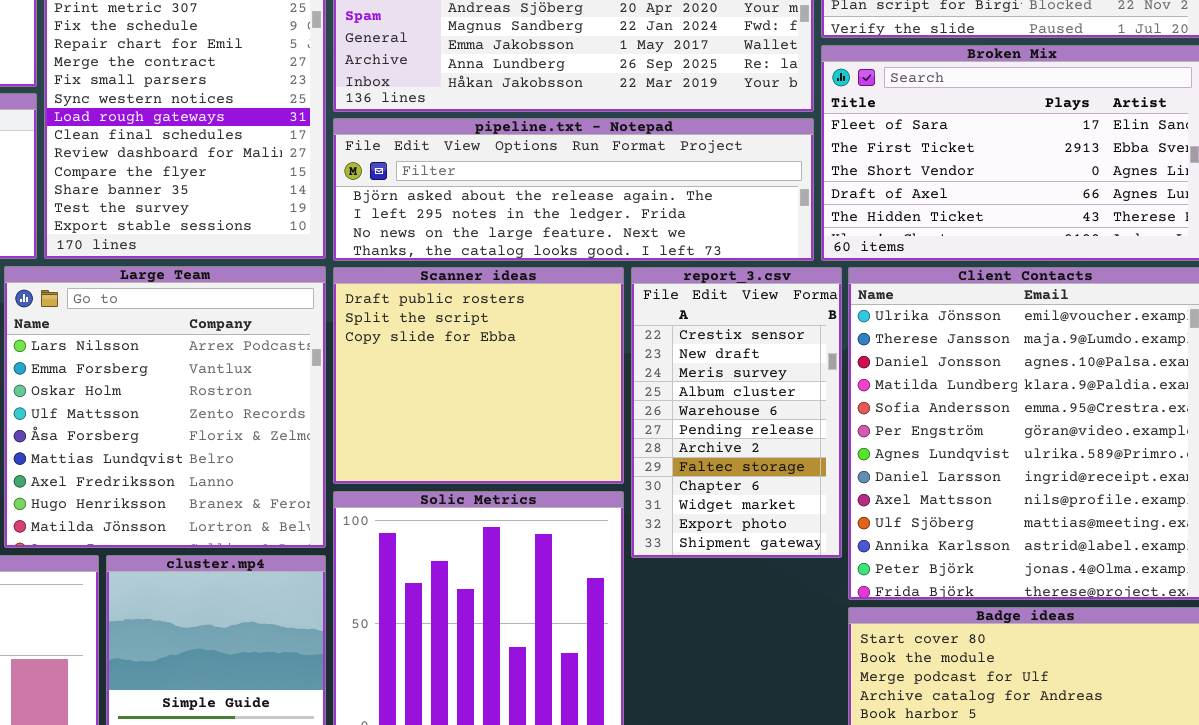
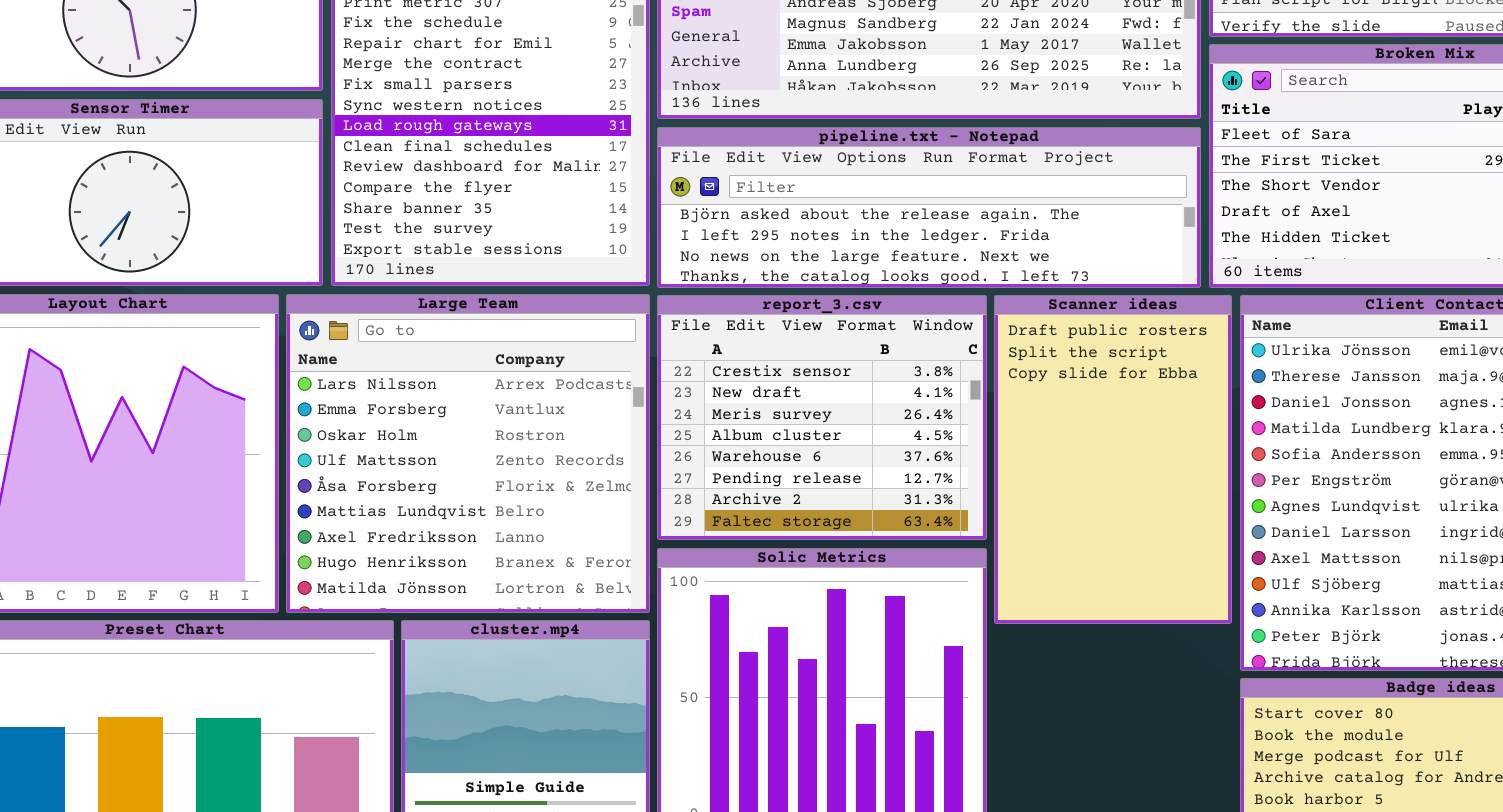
Scanner ideas: [333,267,624,484] -> [994,295,1232,624], moved, resized
report_3.csv: [631,267,842,558] -> [657,295,987,540], moved, resized

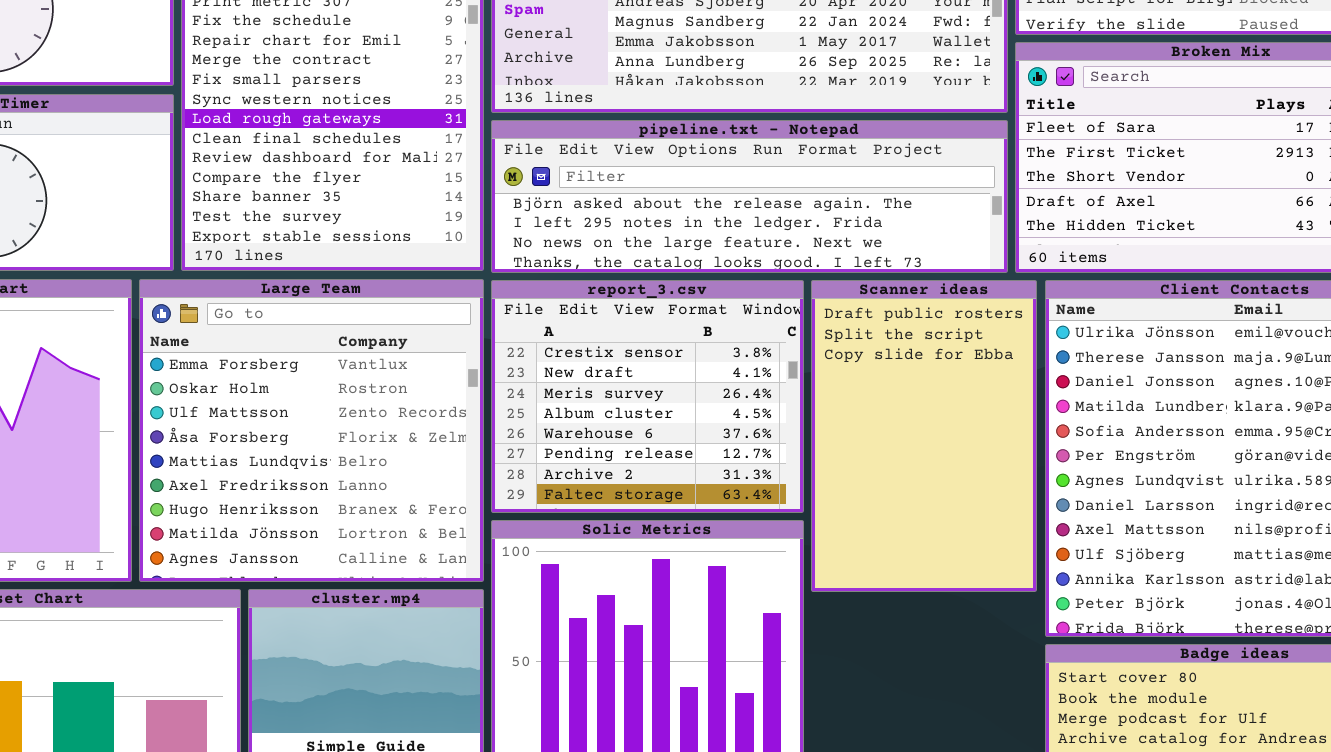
Large Team: [286,294,650,613] -> [139,279,484,582], scrolled down 1 row

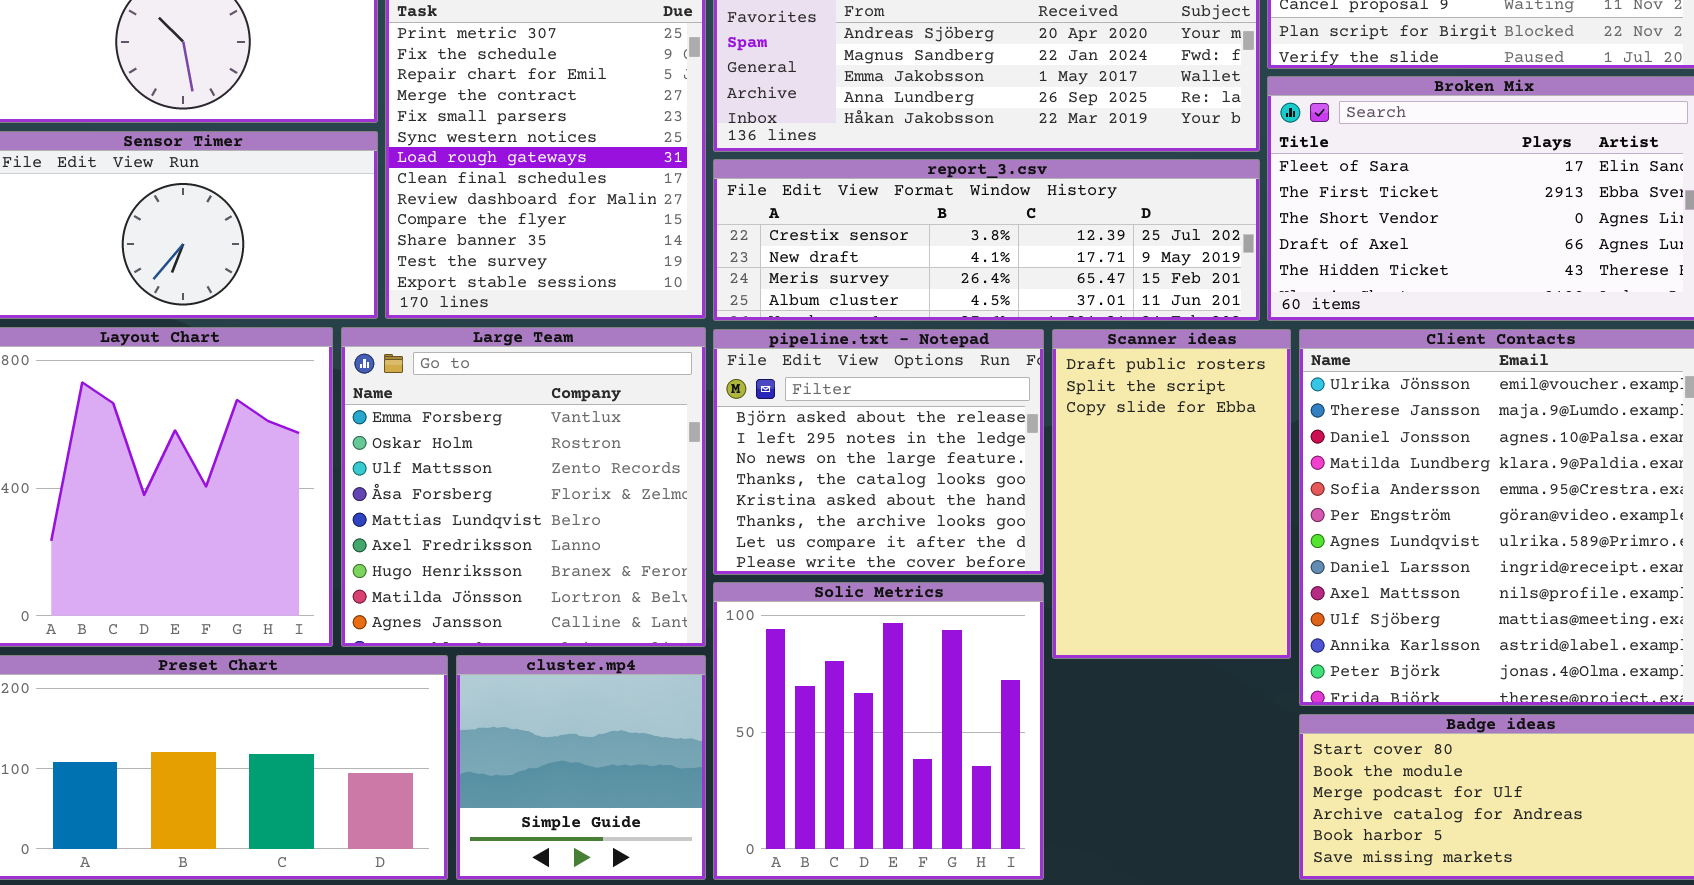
pipeline.txt - Notepad: [491,120,1008,273] -> [713,329,1044,575], moved, resized
report_3.csv: [491,280,804,513] -> [713,159,1260,321], moved, resized

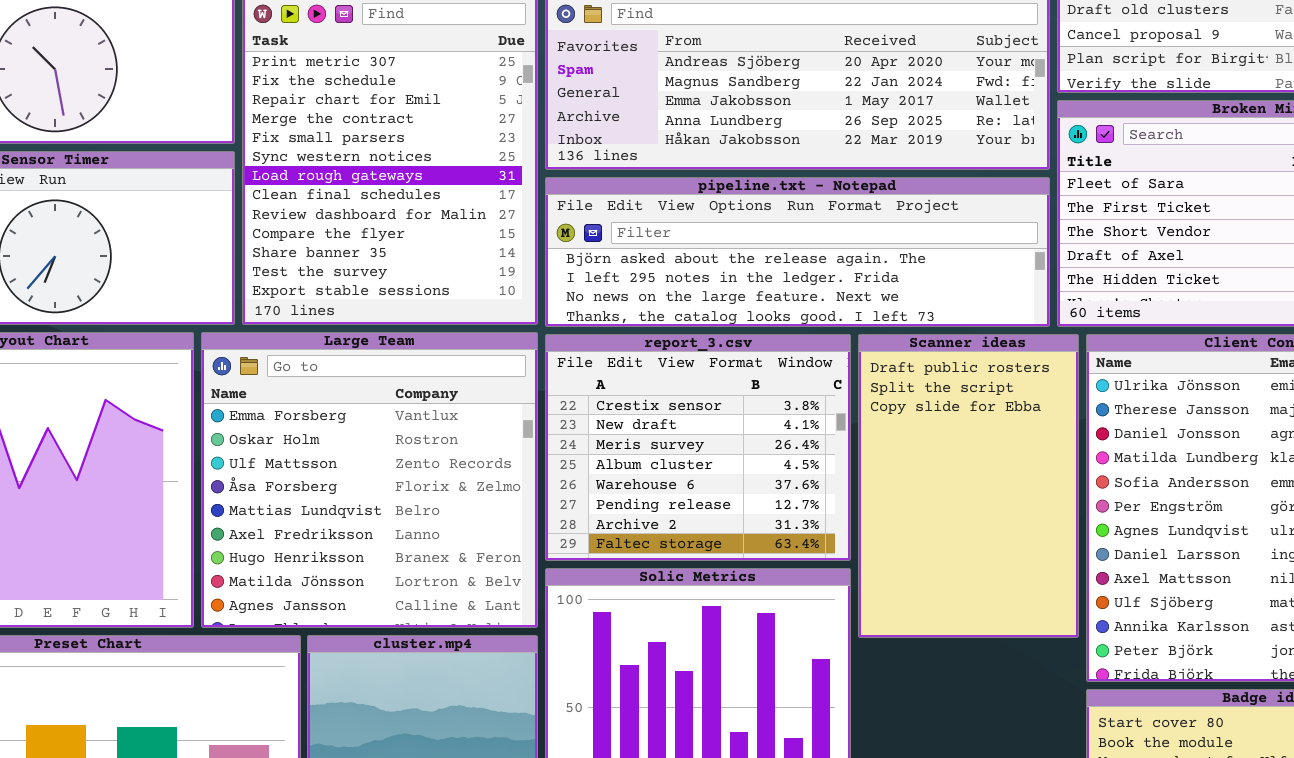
report_3.csv: [713,159,1260,321] -> [545,334,851,561], moved, resized
pipeline.txt - Notepad: [713,329,1044,575] -> [545,177,1050,327], moved, resized

